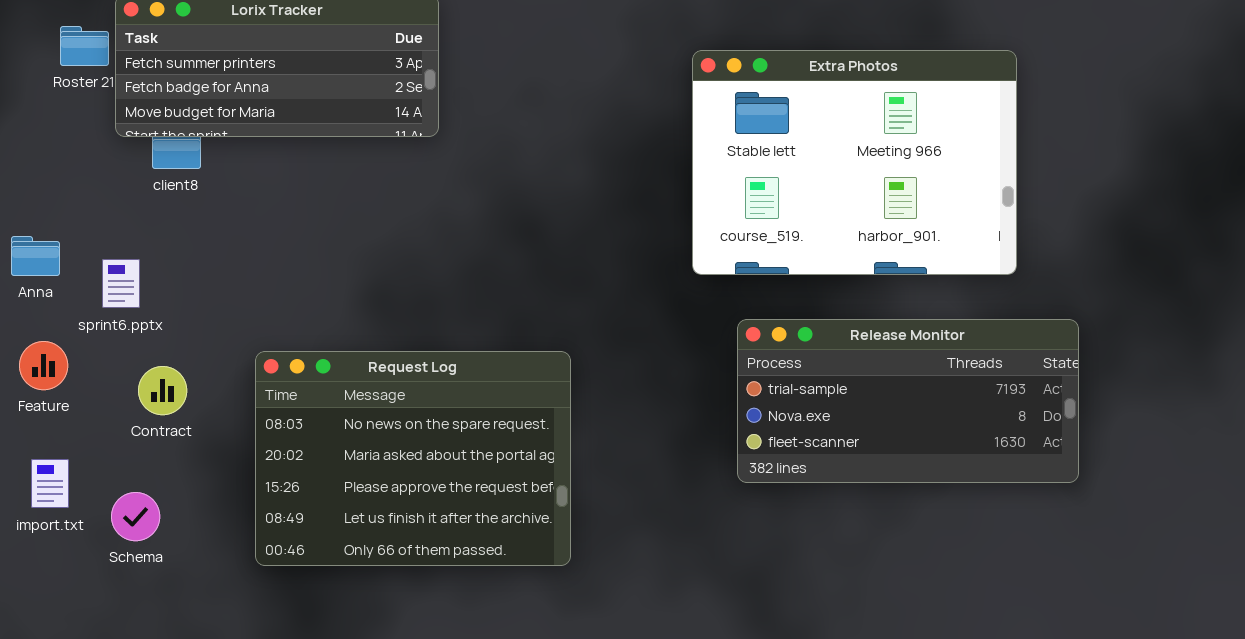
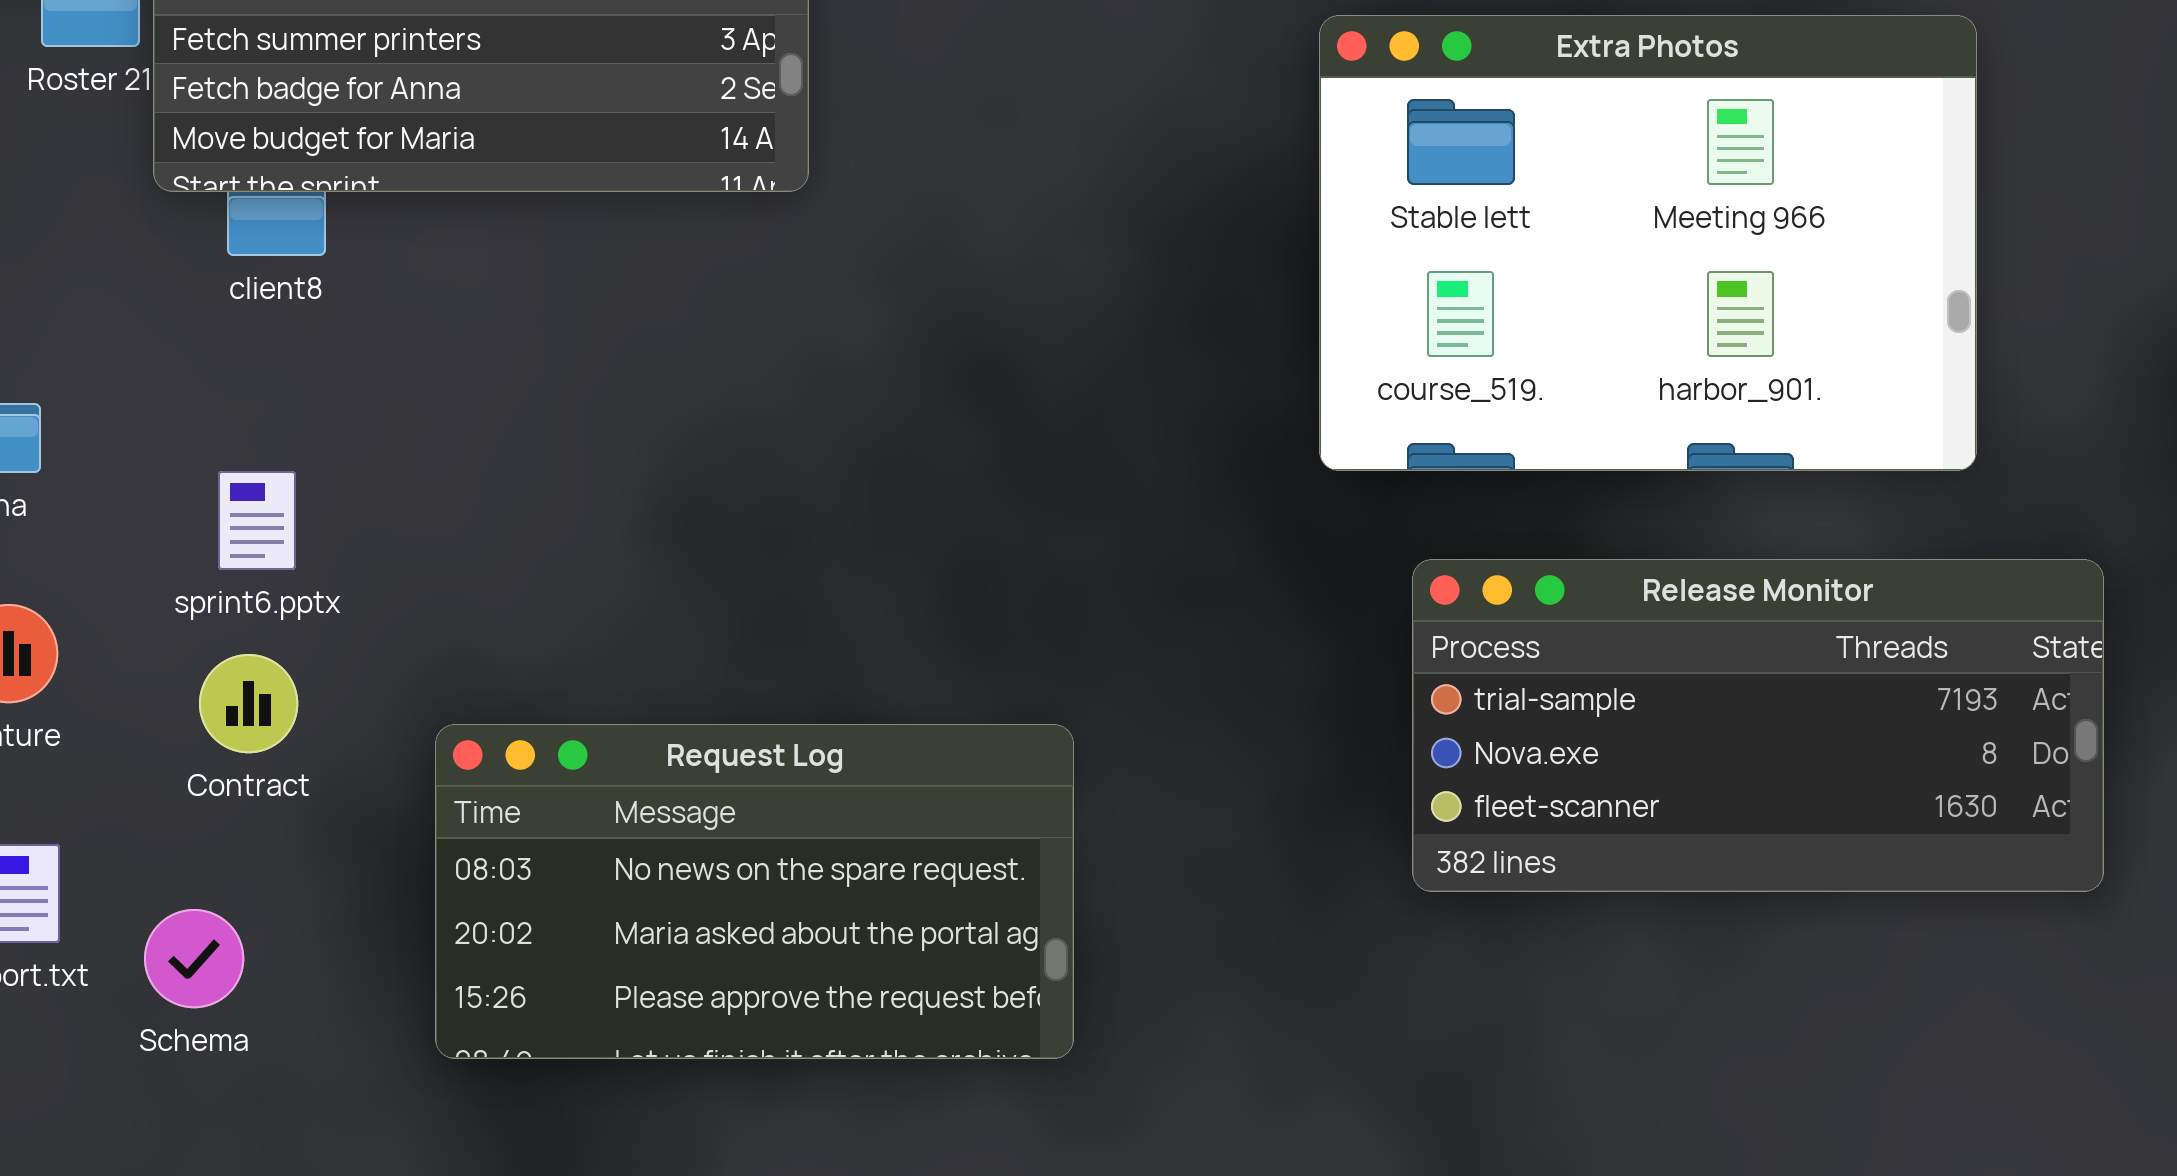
sprint6.pptx: [102,259,140,308] -> [218,471,296,570], moved
Request Log: [255,351,571,566] -> [435,724,1074,1059], resized

